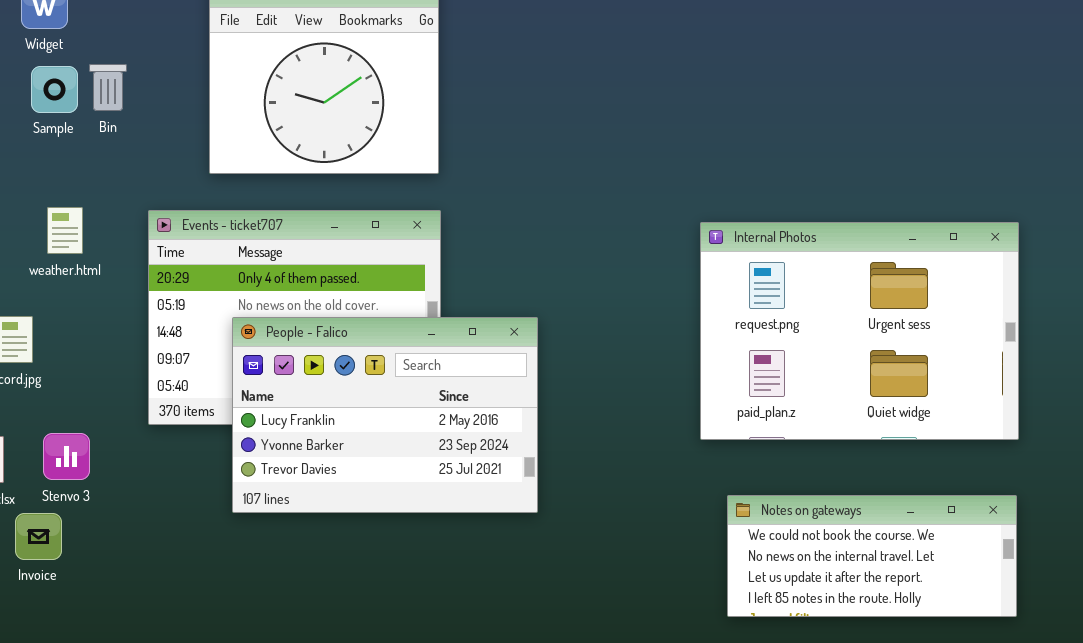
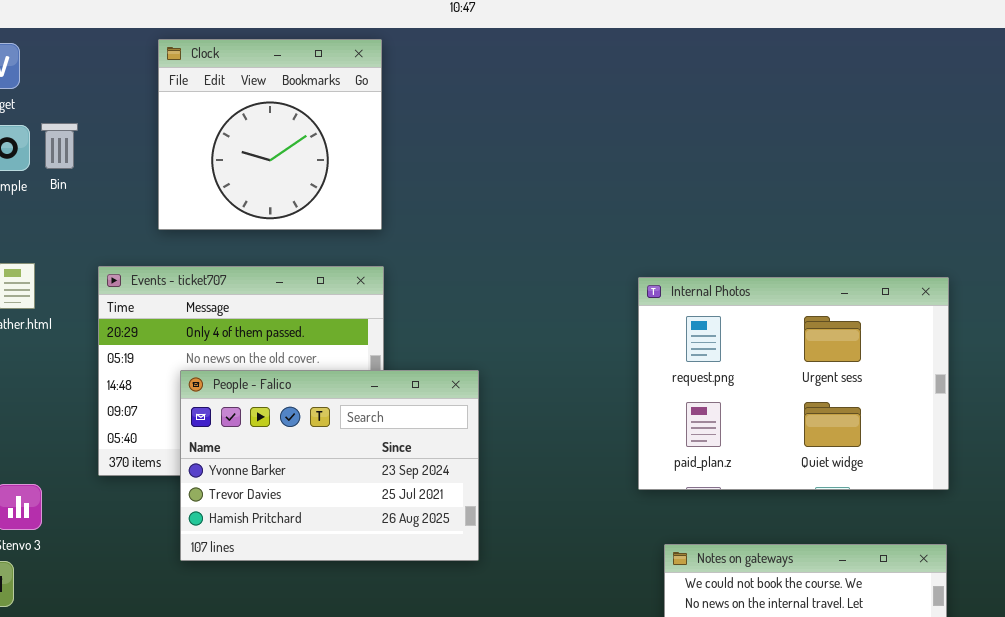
People - Falico: [232,317,538,513] -> [180,370,479,561], scrolled down 1 row

